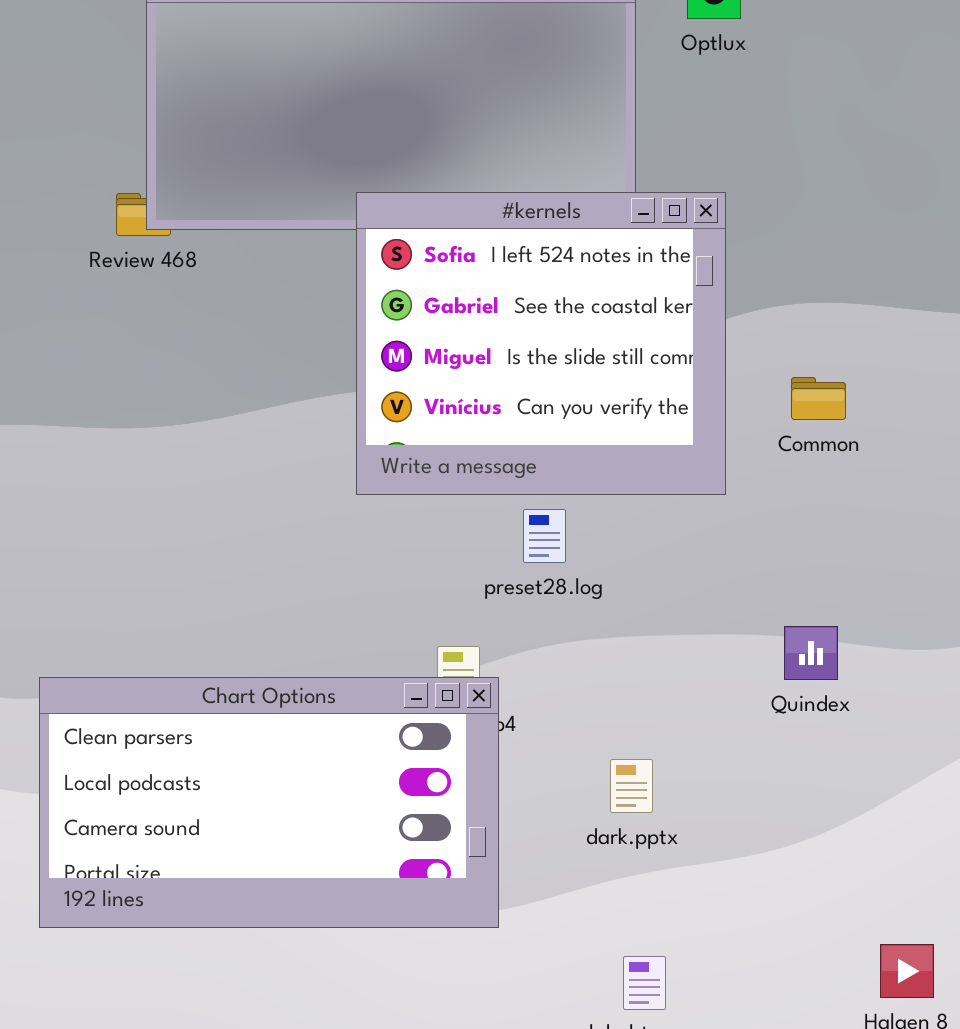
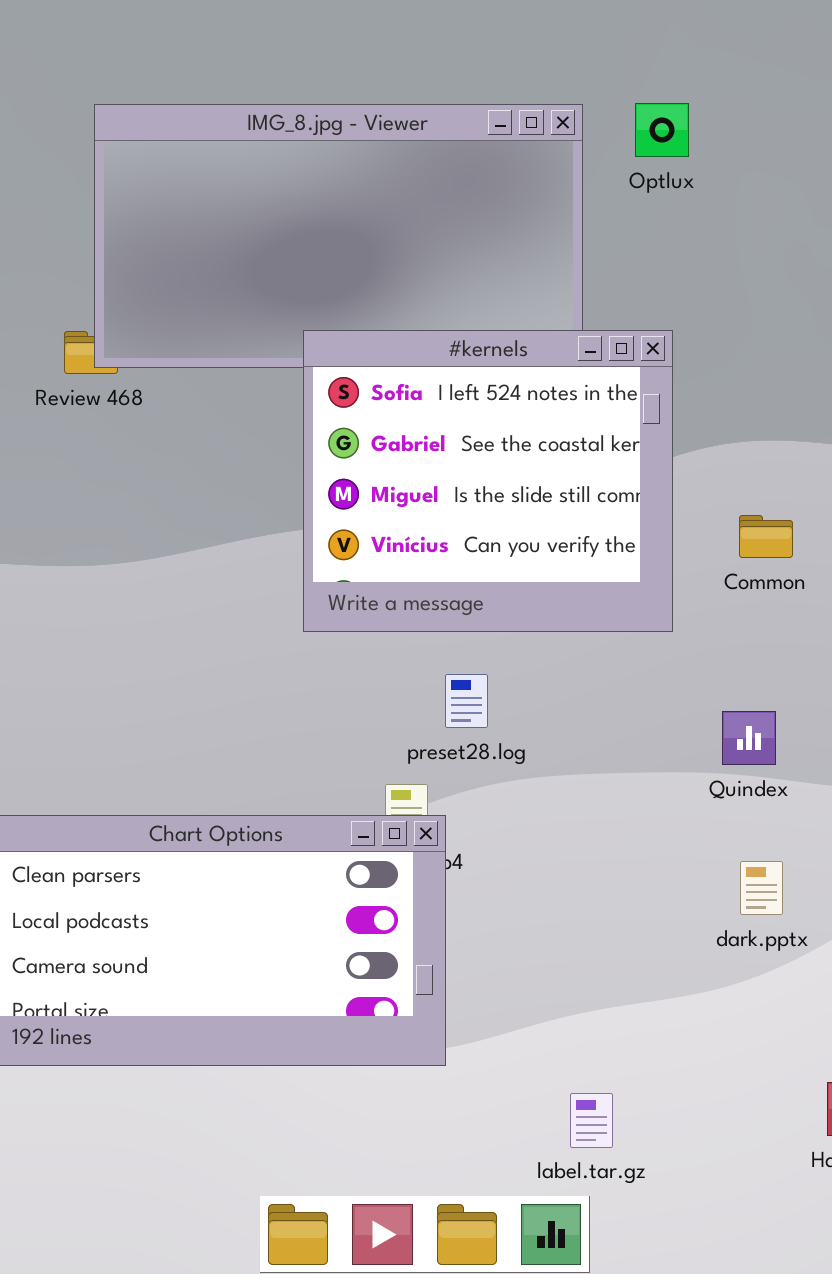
preset28.log: [523,509,566,563] -> [445,674,488,728], moved
Quindex: [784,626,838,680] -> [722,711,776,765], moved
dark.pptx: [610,759,653,813] -> [740,861,783,915], moved

